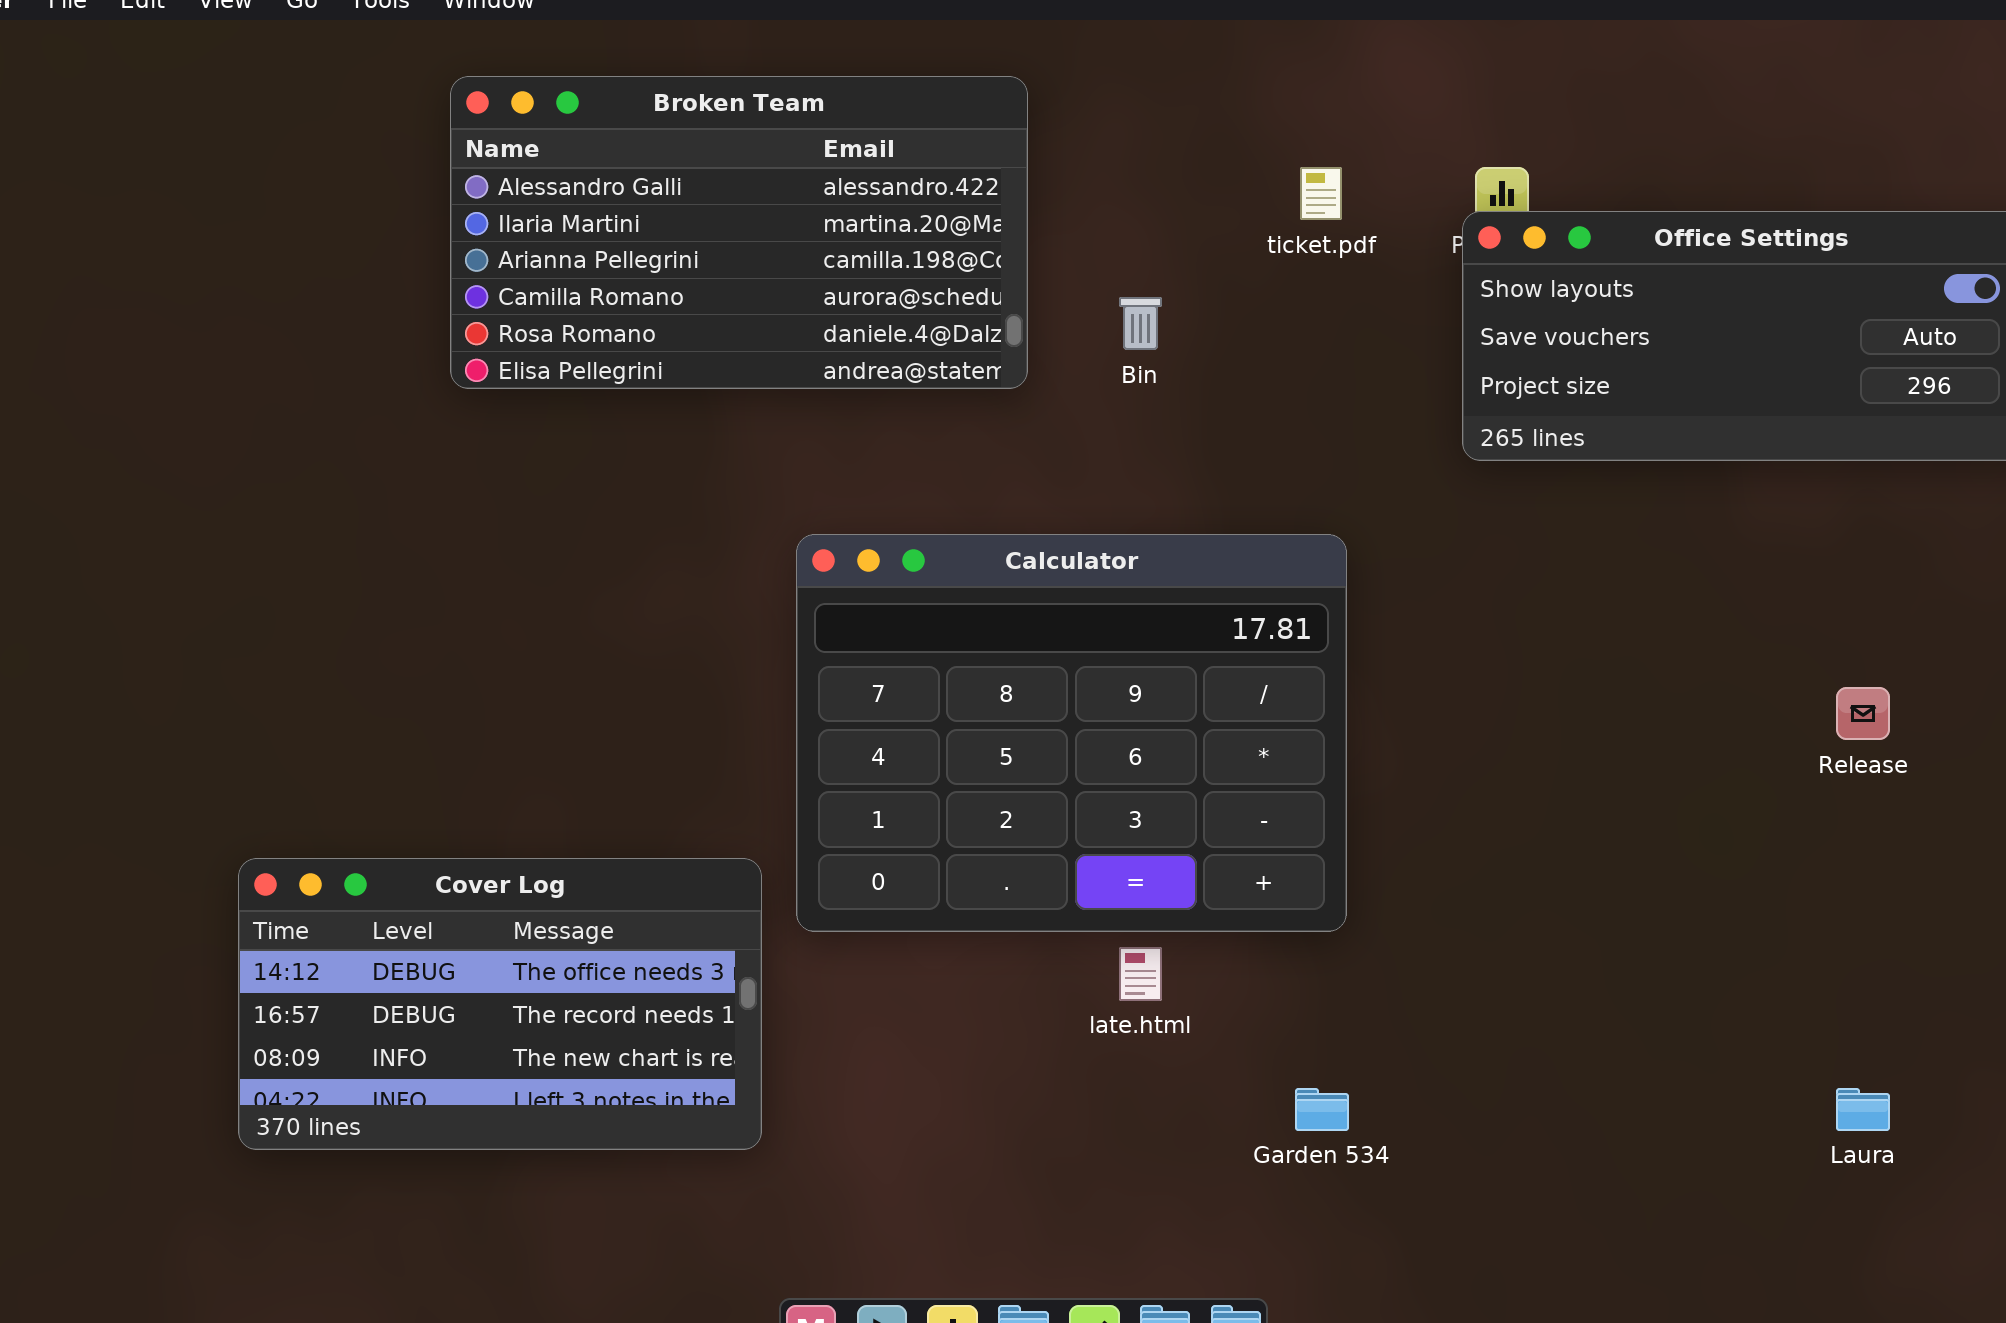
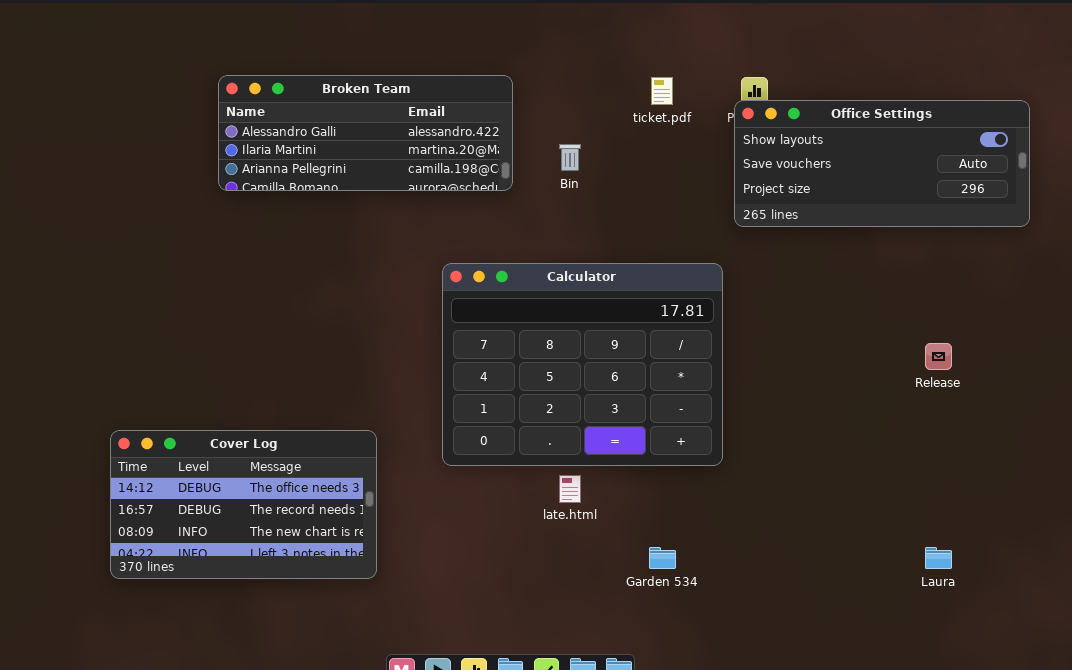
Broken Team: [450,76,1028,389] -> [218,75,513,191], resized
Calculator: [796,534,1347,932] -> [442,263,723,466], moved

